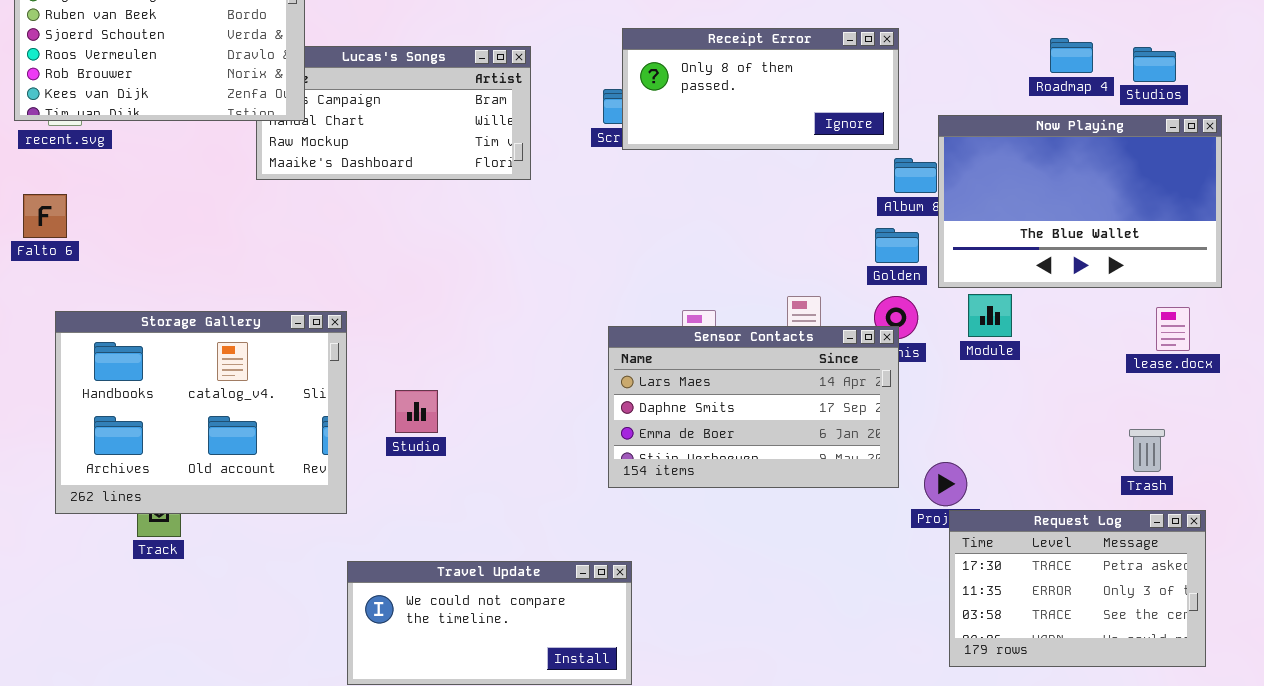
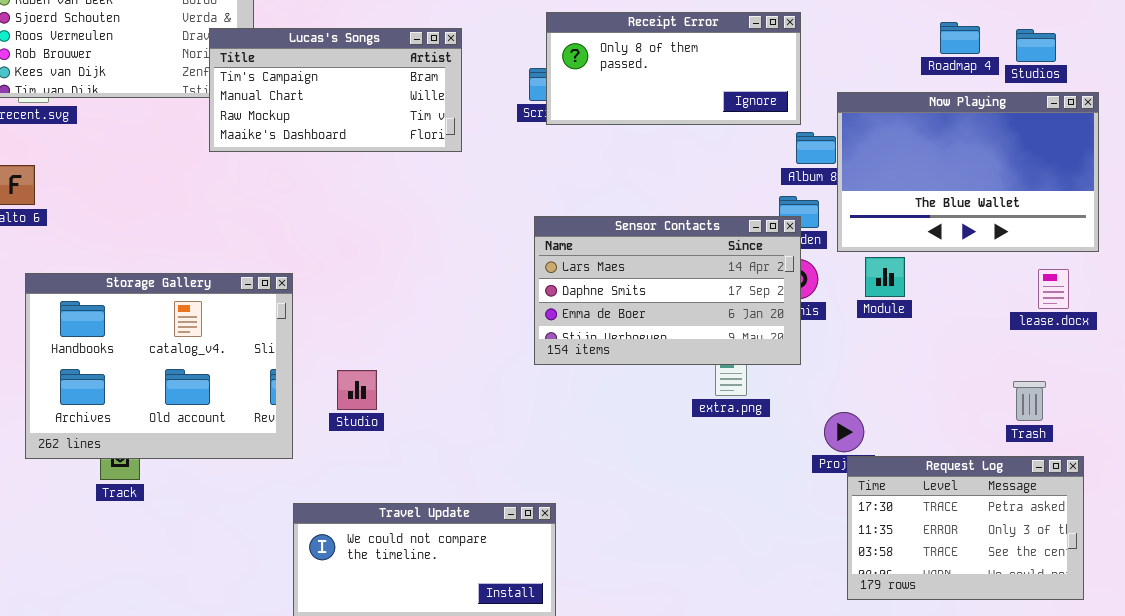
Lucas's Songs: [256,46,531,180] -> [209,28,462,152], raised
Sensor Contacts: [608,326,899,488] -> [534,216,801,365], moved
Studio: [395,390,438,433] -> [337,370,377,410], moved

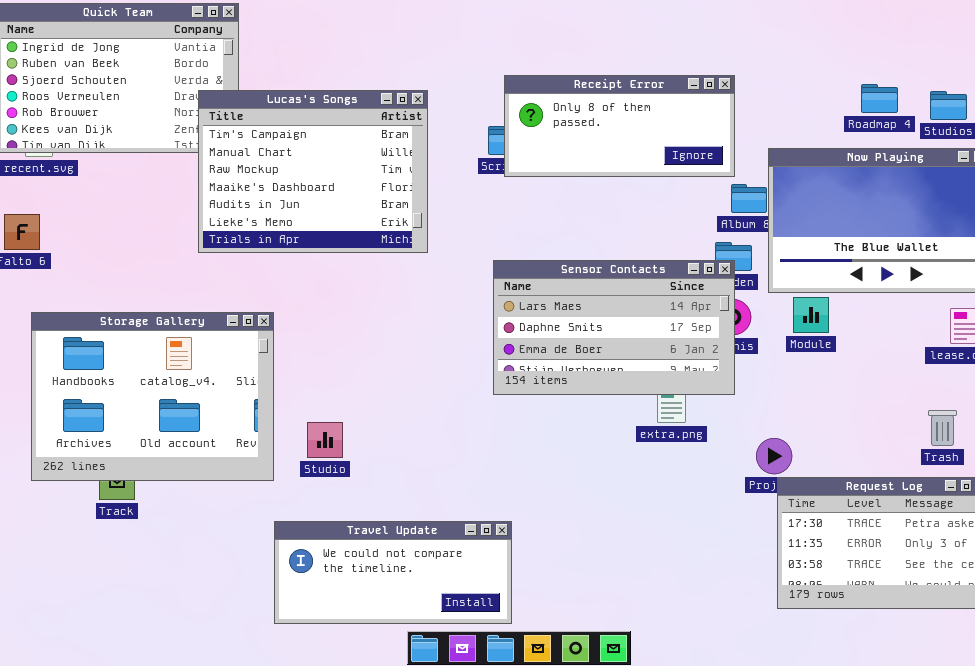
Lucas's Songs: [209,28,462,152] -> [198,90,428,253], resized
Studio: [337,370,377,410] -> [307,422,343,458], moved

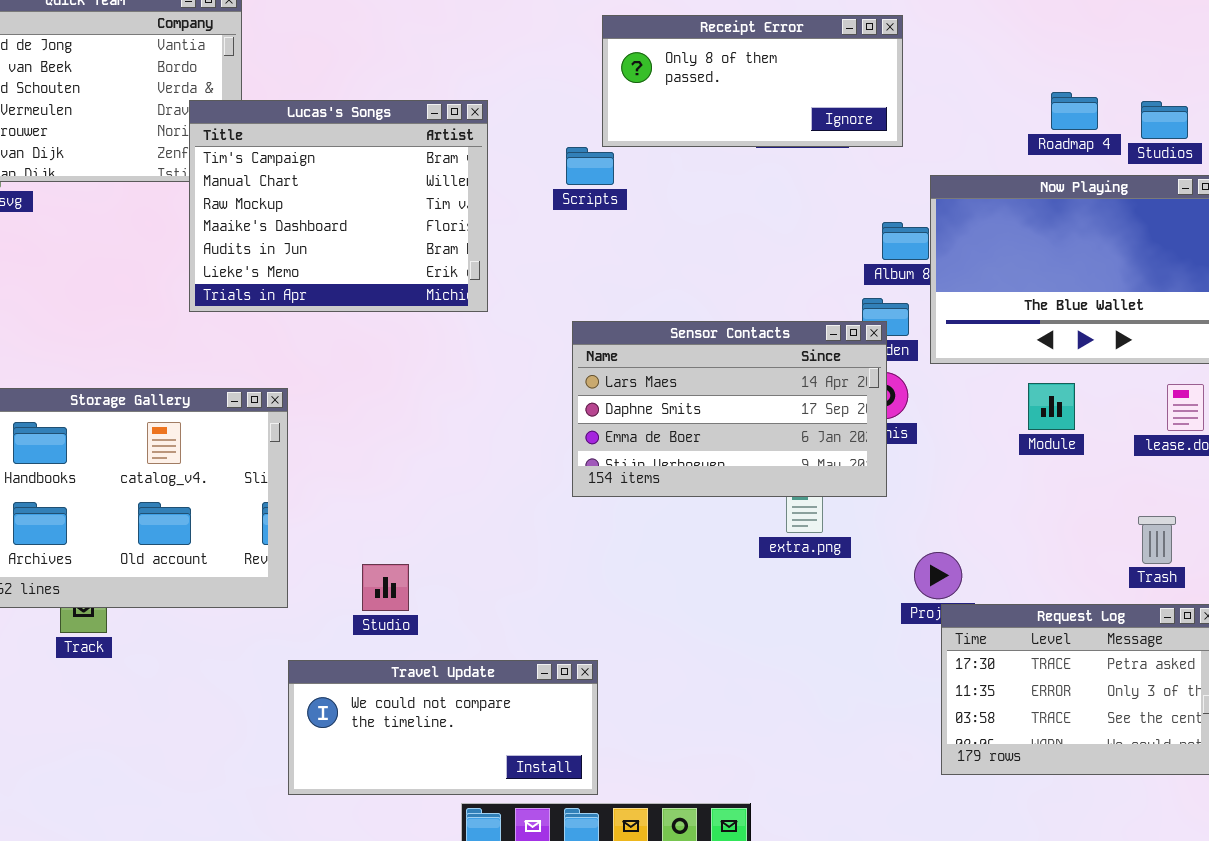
Receipt Error: [504,75,735,177] -> [602,15,903,147], moved
Module: [793,297,829,333] -> [1028,383,1075,430], moved
Studio: [307,422,343,458] -> [362,564,409,611], moved

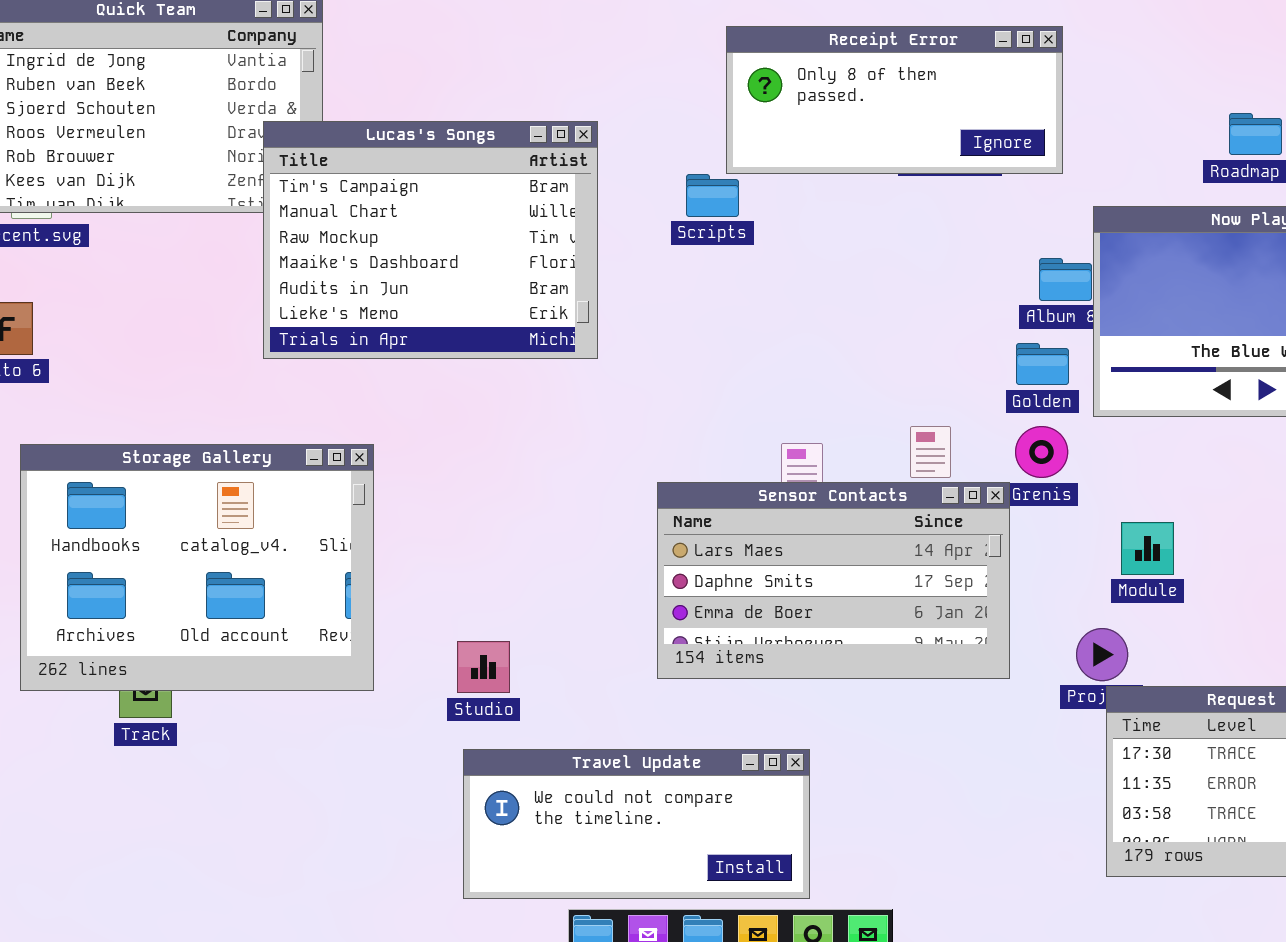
Sensor Contacts: [572,321,887,497] -> [657,482,1010,679], moved
Module: [1028,383,1075,430] -> [1121,522,1174,575], moved
Travel Update: [288,660,598,795] -> [463,749,810,899], moved

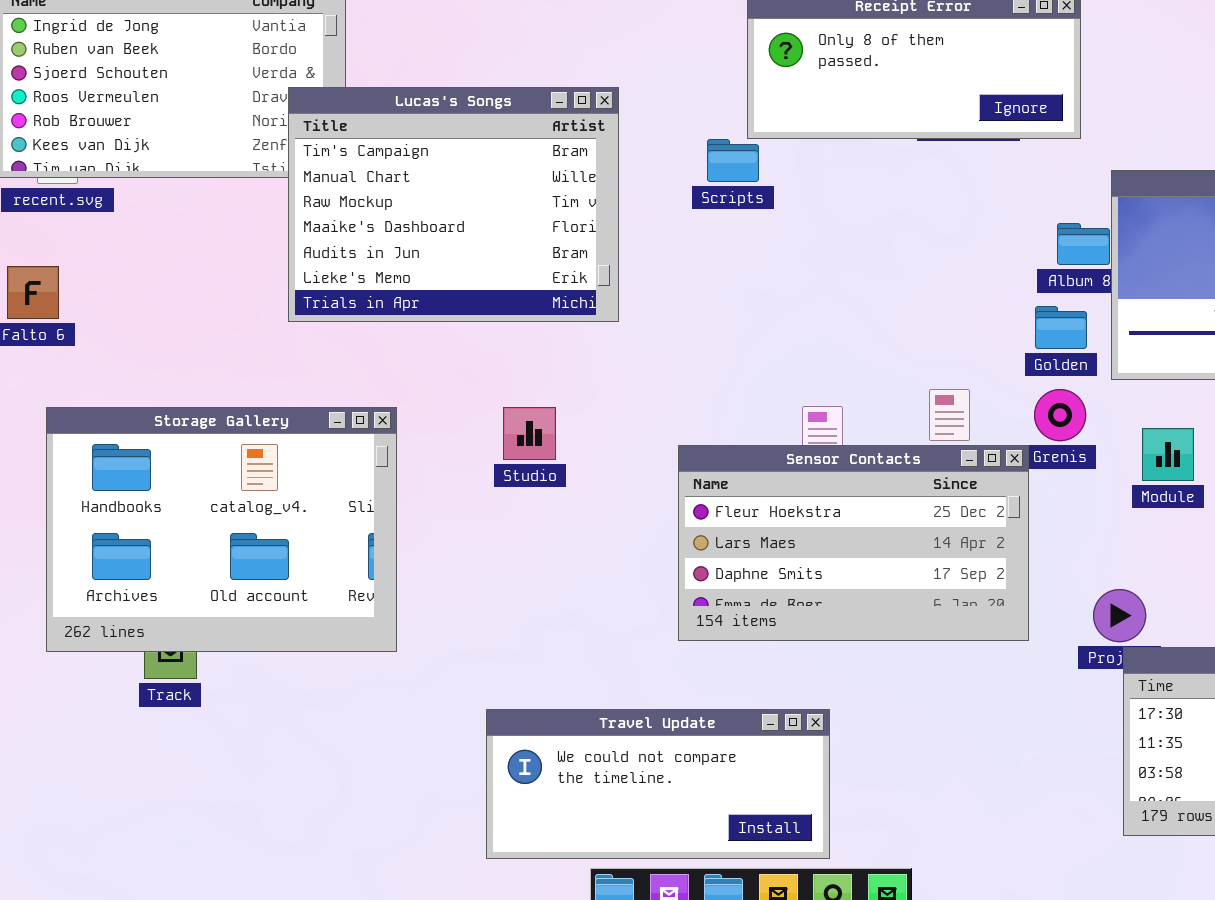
Sensor Contacts: [657,482,1010,679] -> [678,445,1029,641], scrolled up 1 row
Module: [1121,522,1174,575] -> [1142,428,1194,481], moved
Studio: [457,641,510,693] -> [503,407,556,460], moved

